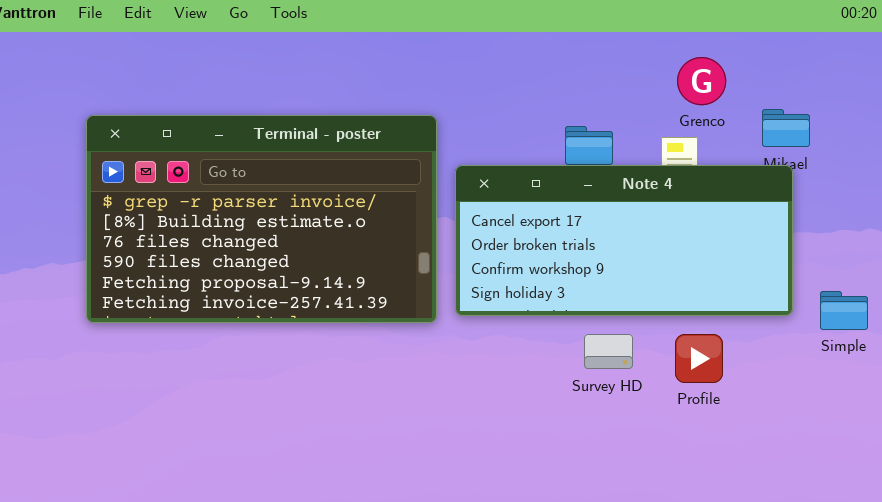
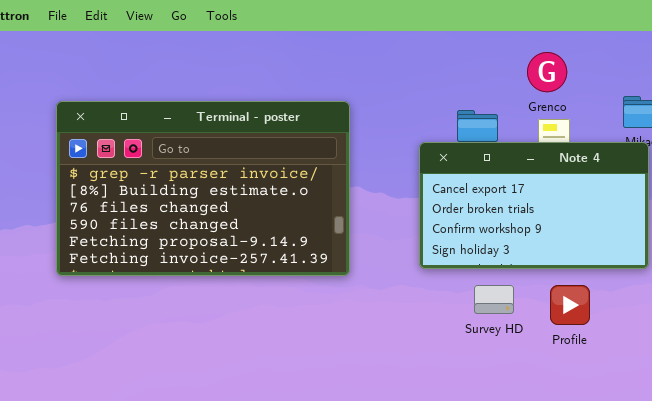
Grenco: [677,57,726,105] -> [527,52,567,92], moved
Note 4: [455,165,793,316] -> [419,142,649,269], resized

